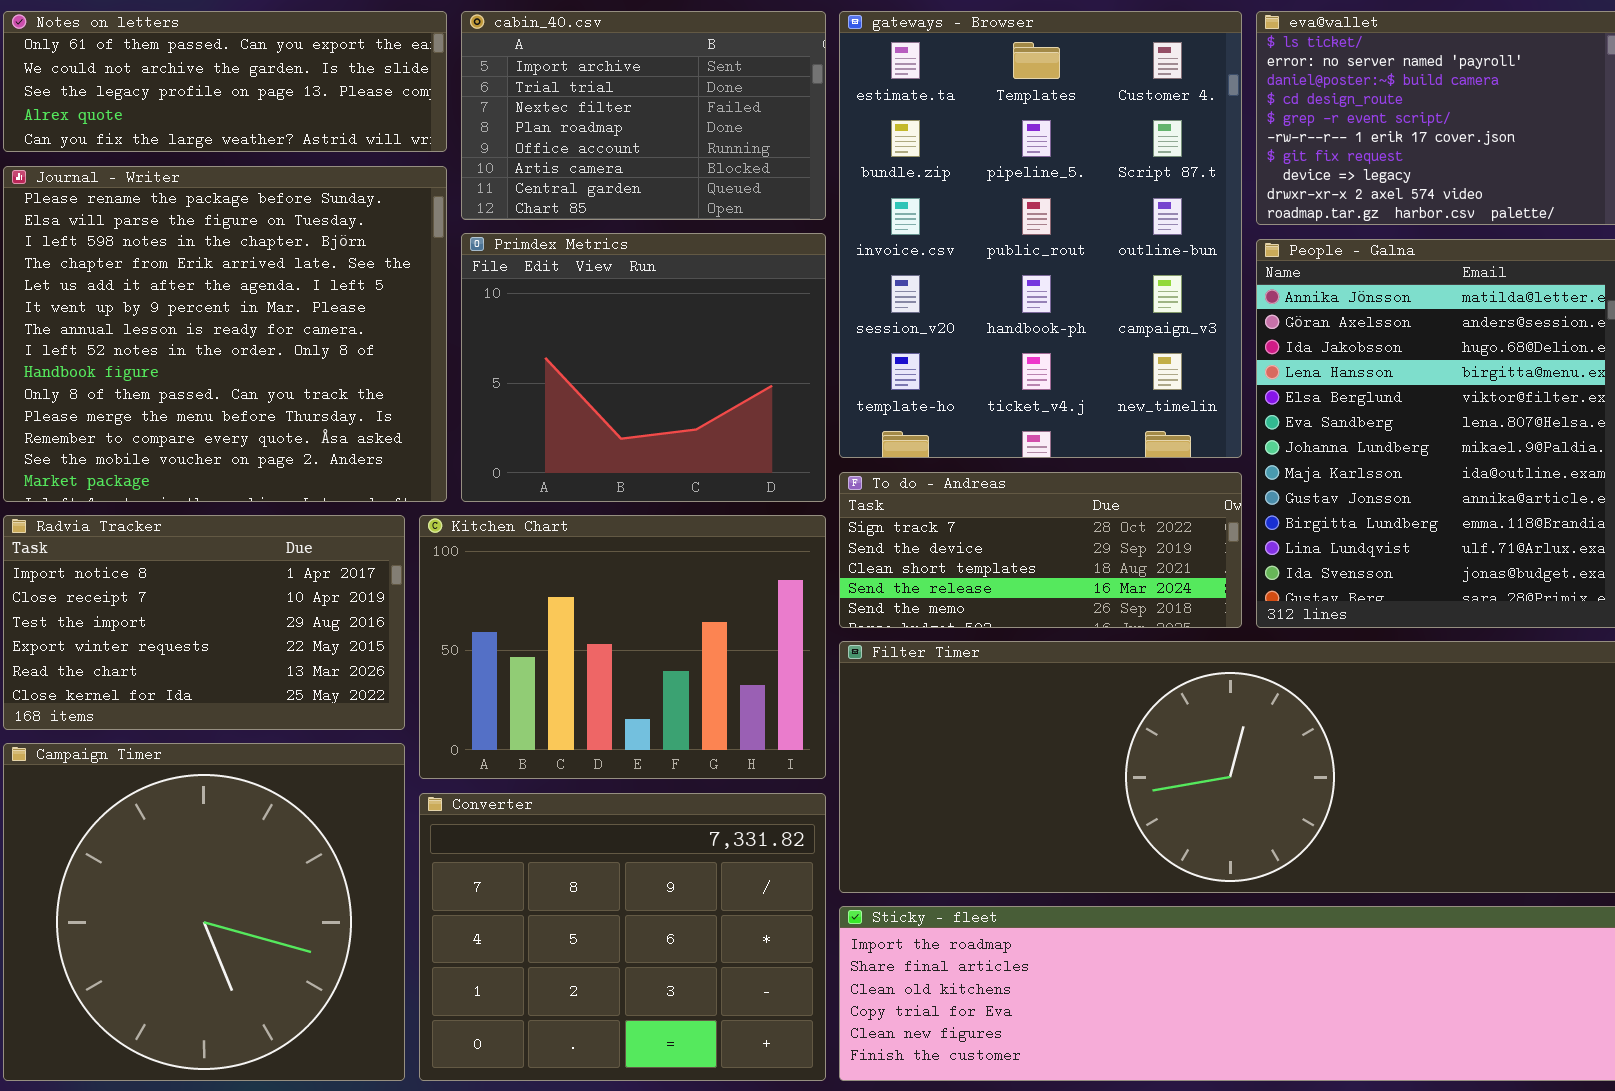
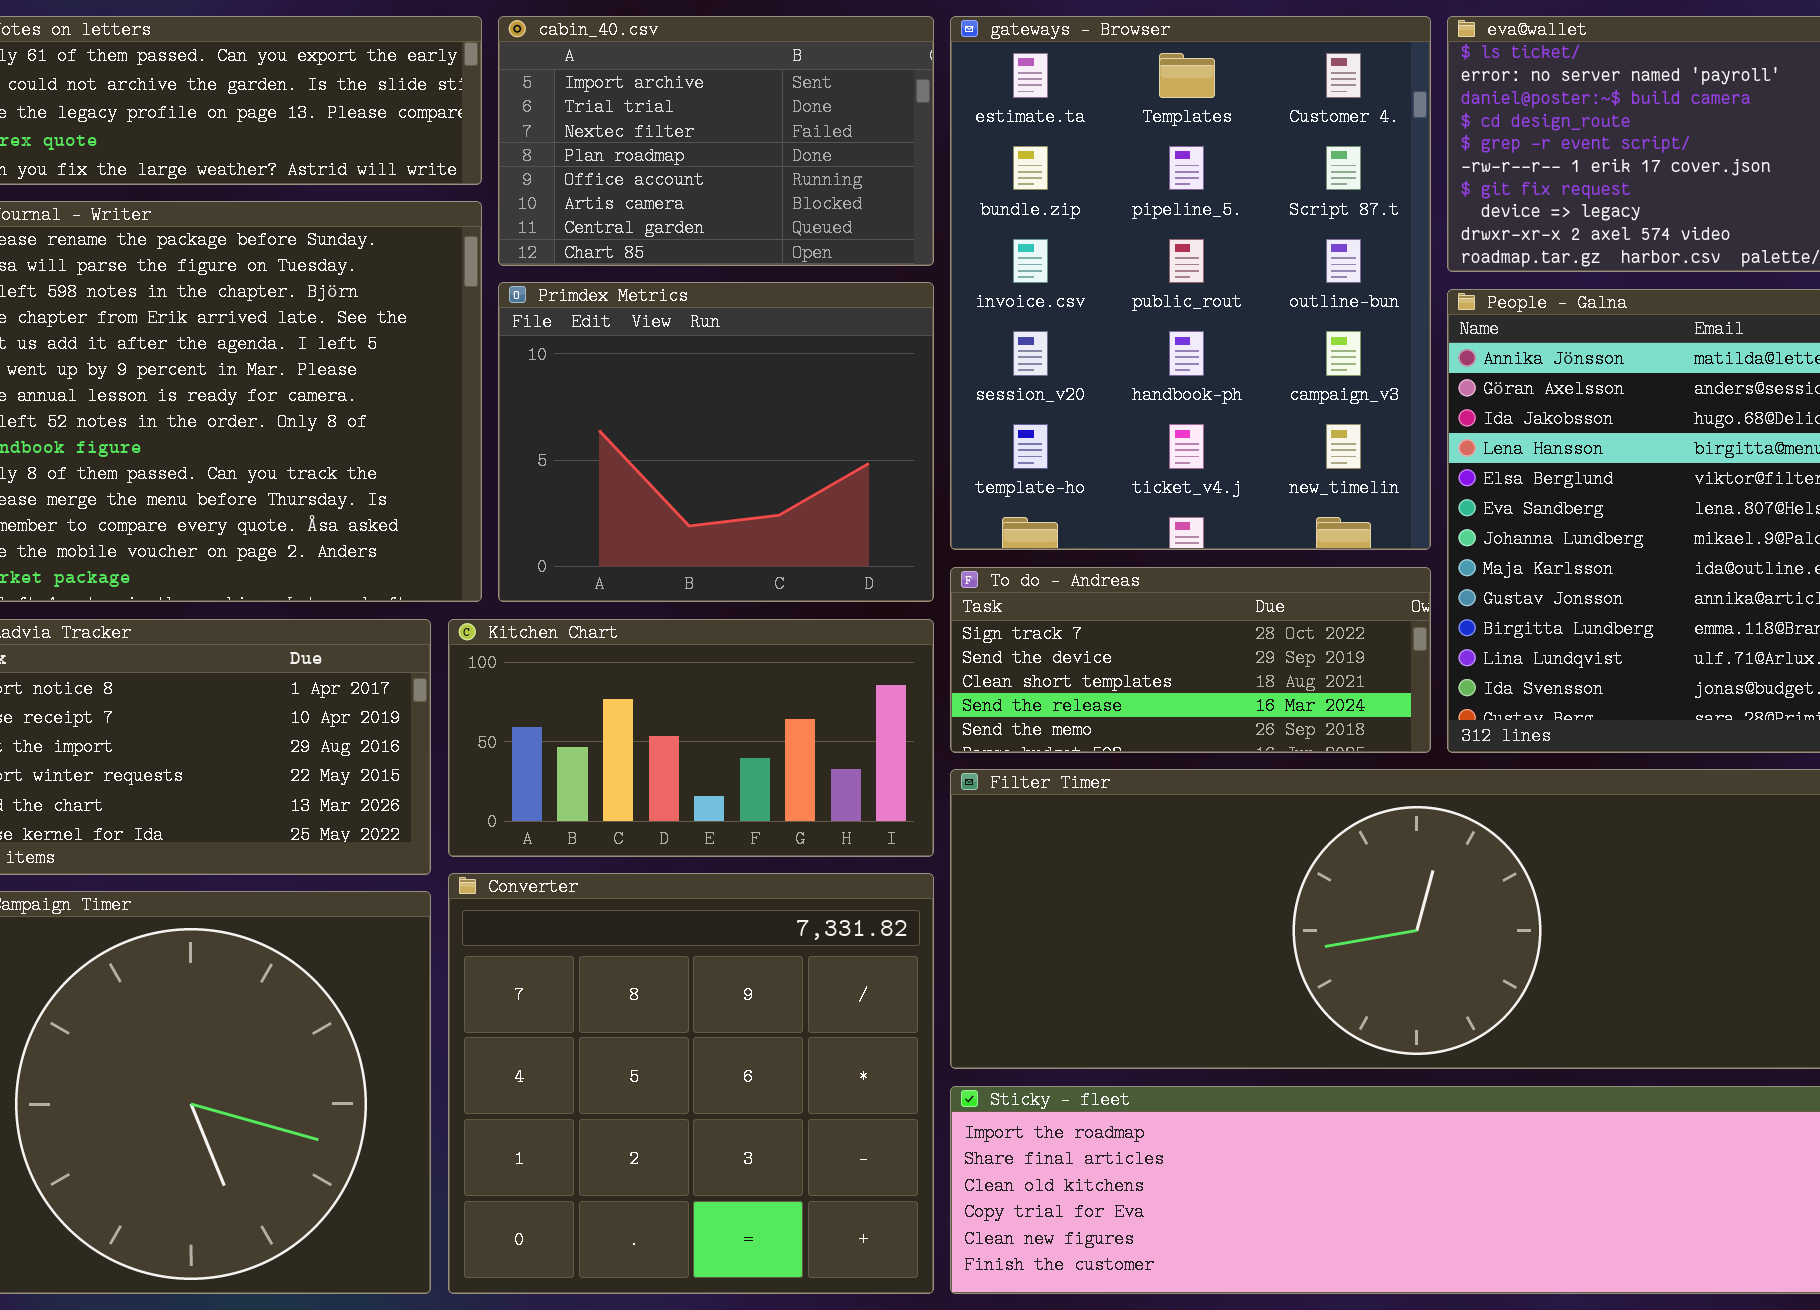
Kitchen Chart: [419,515,826,779] -> [448,619,934,857], resized
Converter: [419,793,826,1081] -> [448,873,934,1294], resized

